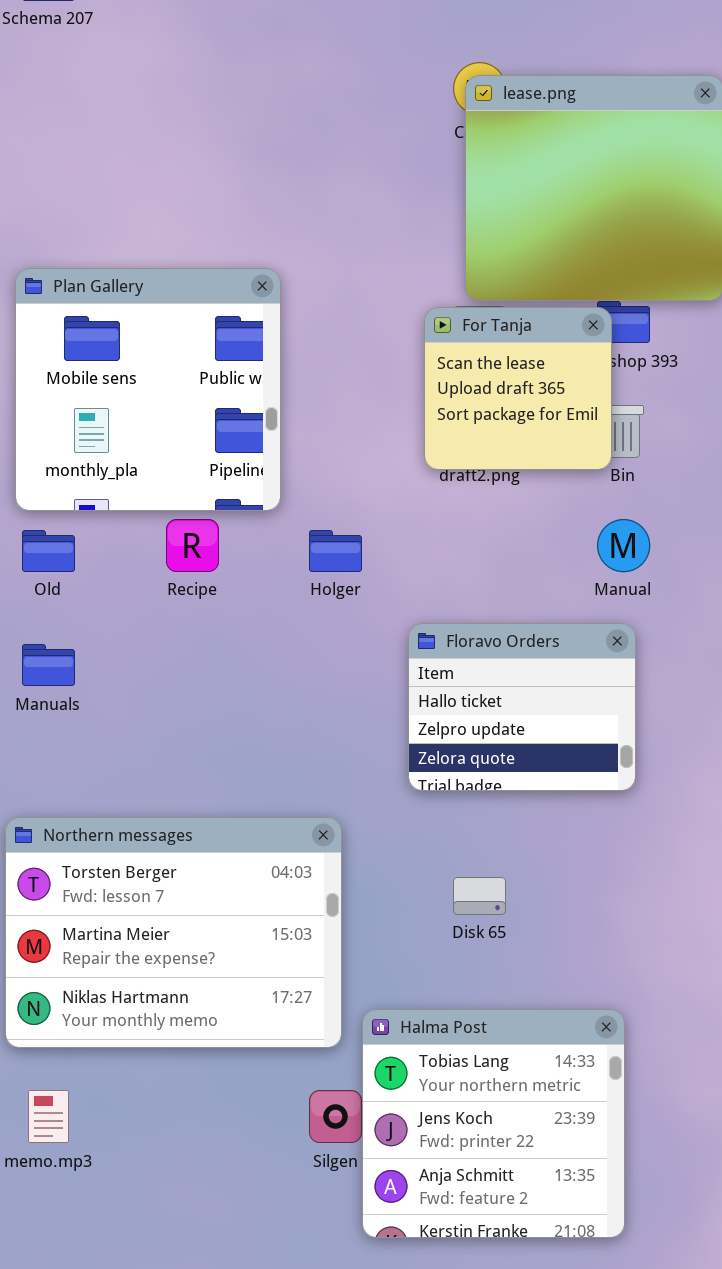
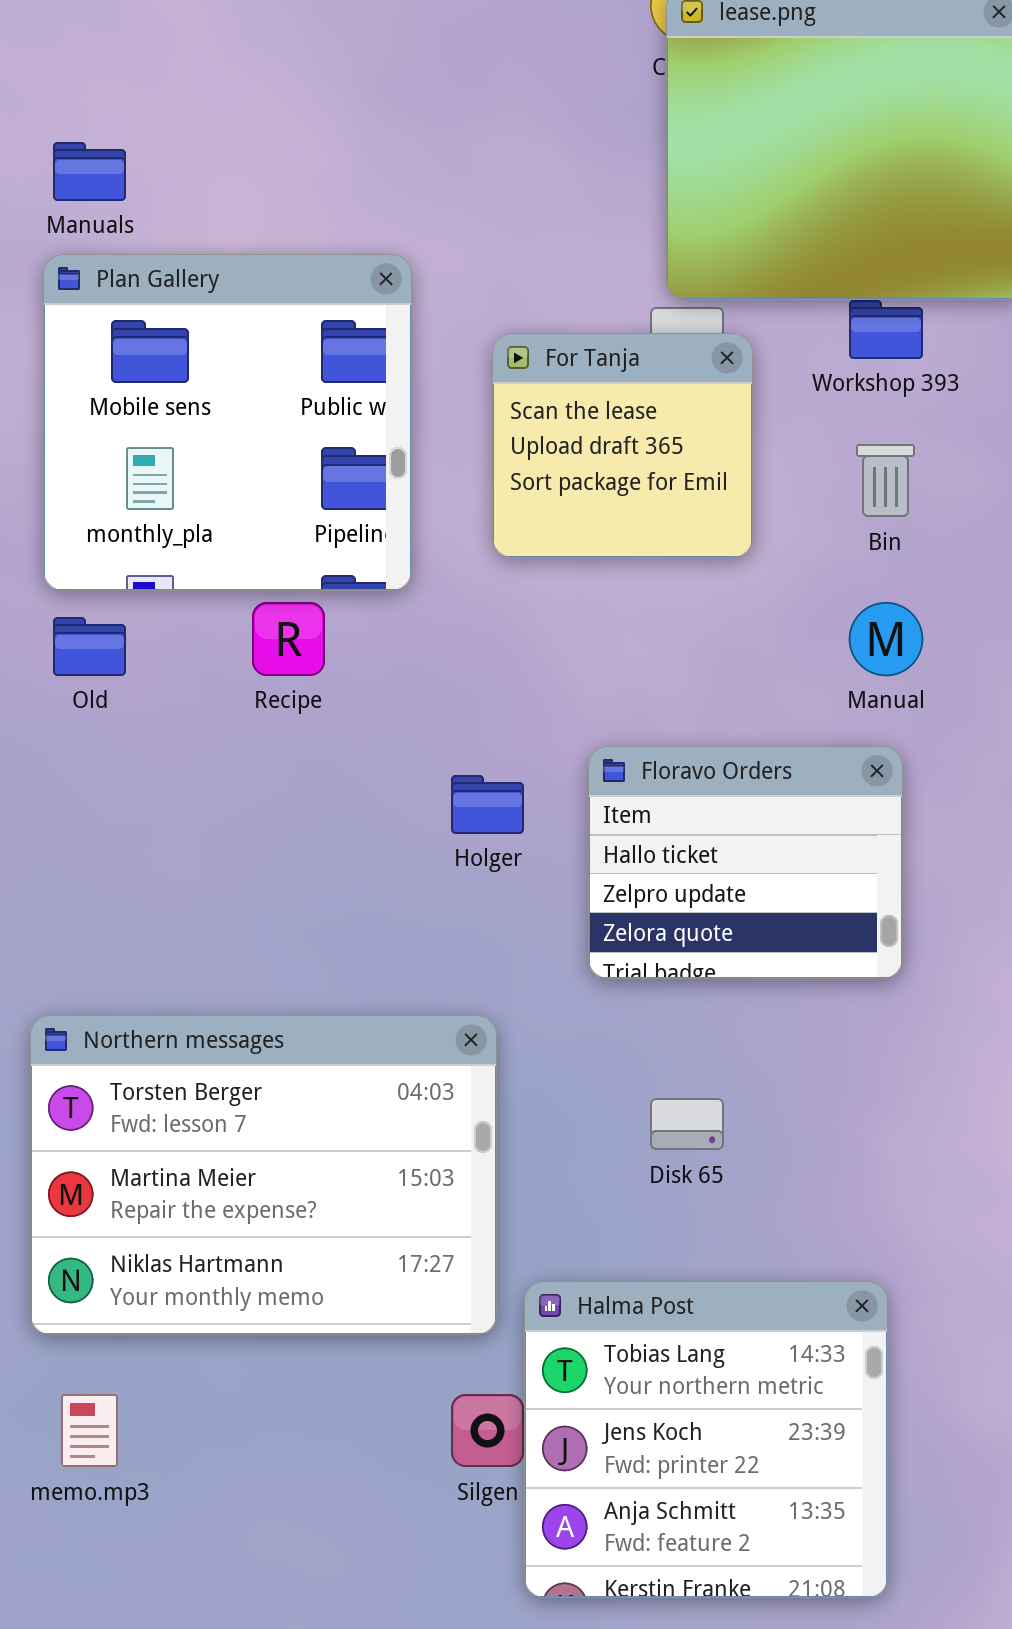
For Tanja: [424,307,612,470] -> [492,333,753,558], moved
Holger: [309,530,362,572] -> [451,775,524,834], moved
Manuals: [22,644,75,686] -> [53,142,126,201], moved

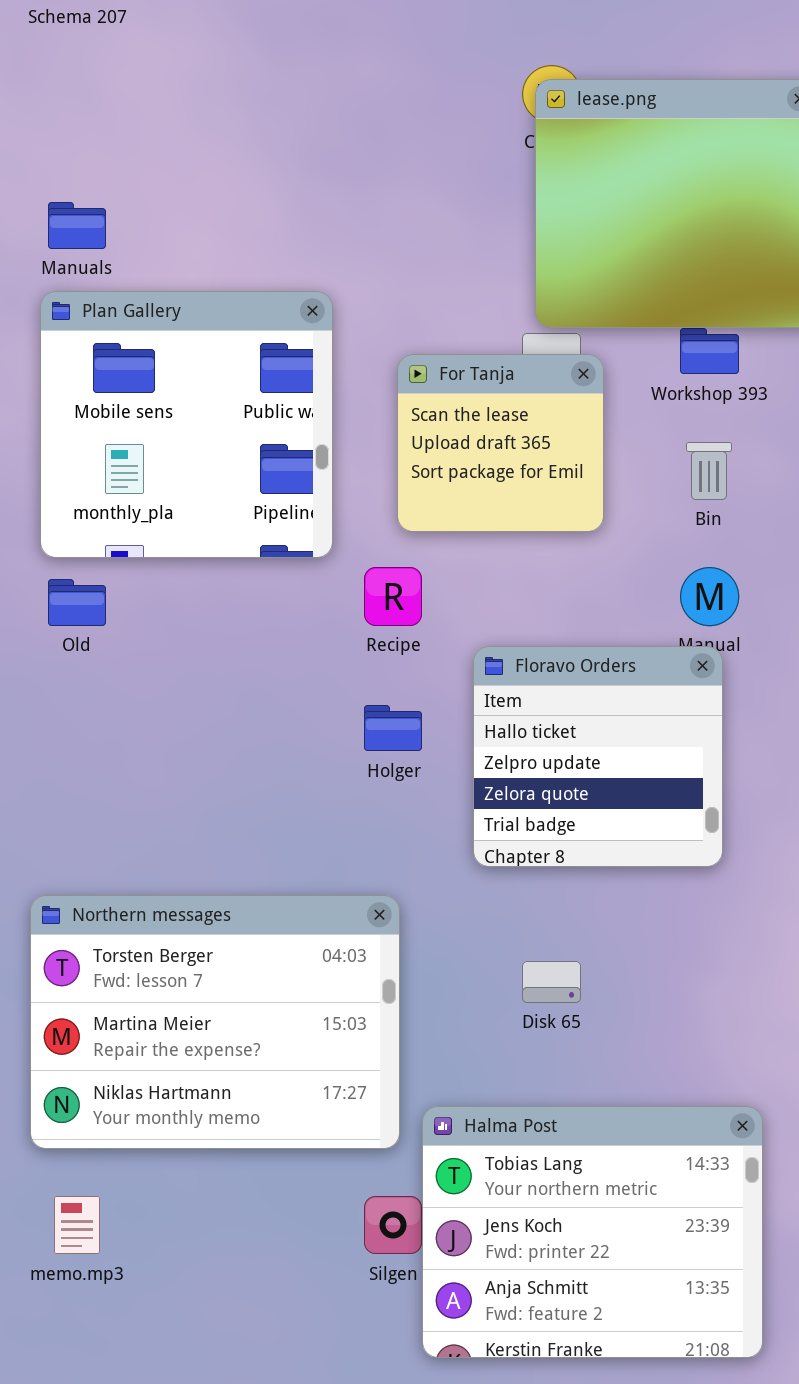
Recipe: [252,602,325,676] -> [364,567,422,626], moved
Floravo Orders: [588,746,903,979] -> [473,646,723,867], resized
Halma Post: [524,1281,888,1598] -> [422,1106,763,1358], resized

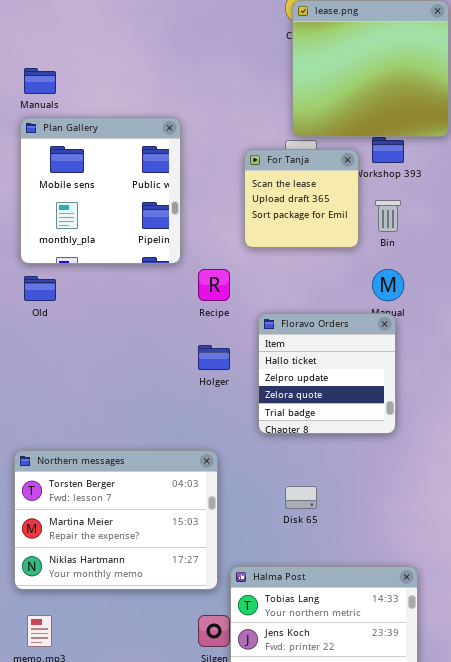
For Tanja: [397,354,604,532] -> [244,149,359,248], moved

